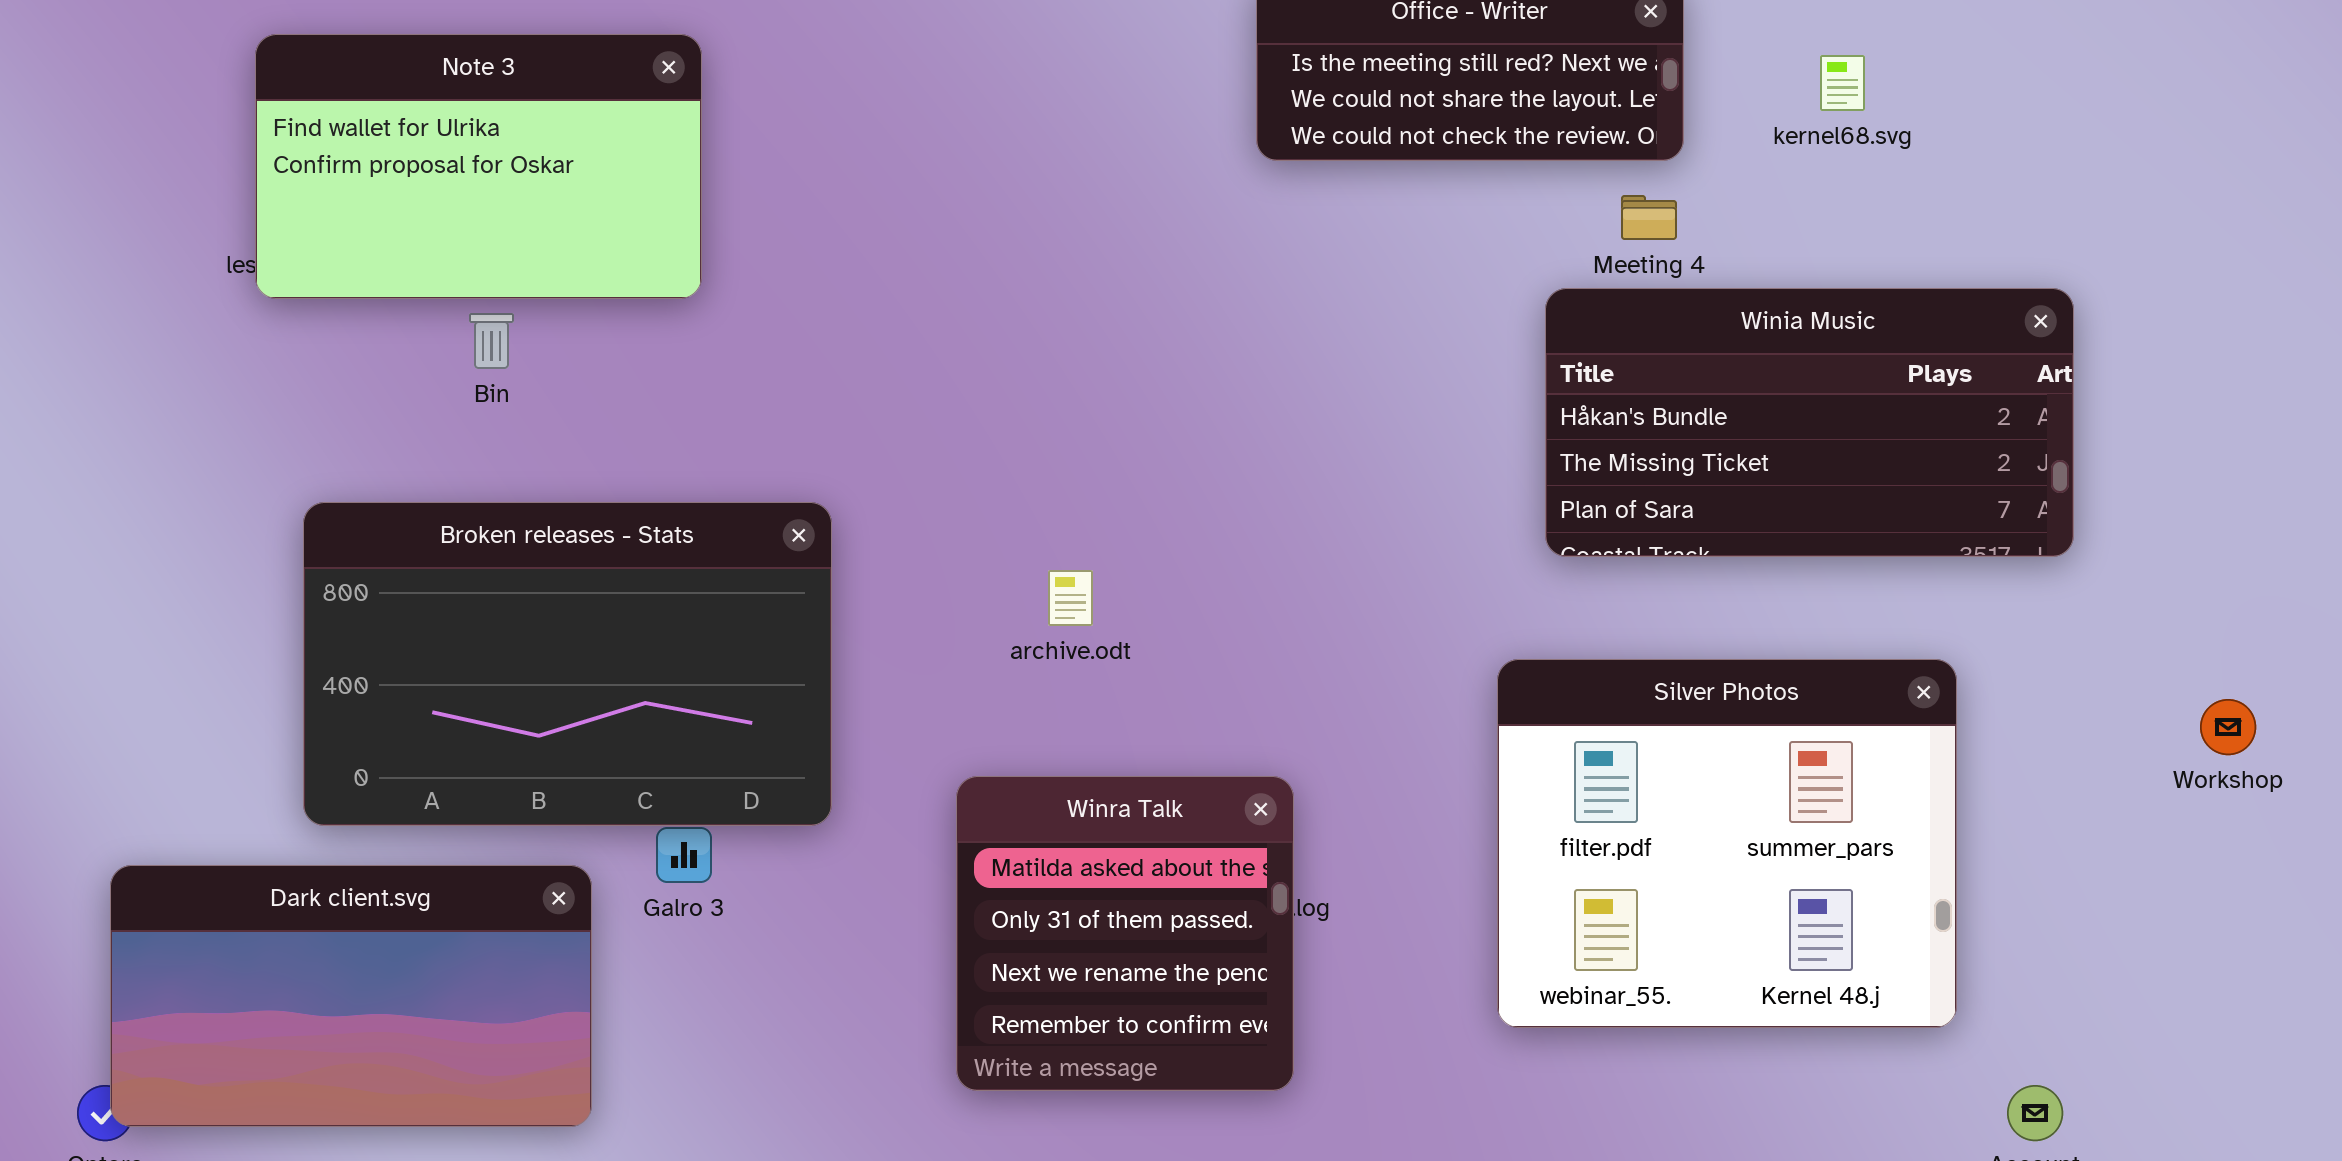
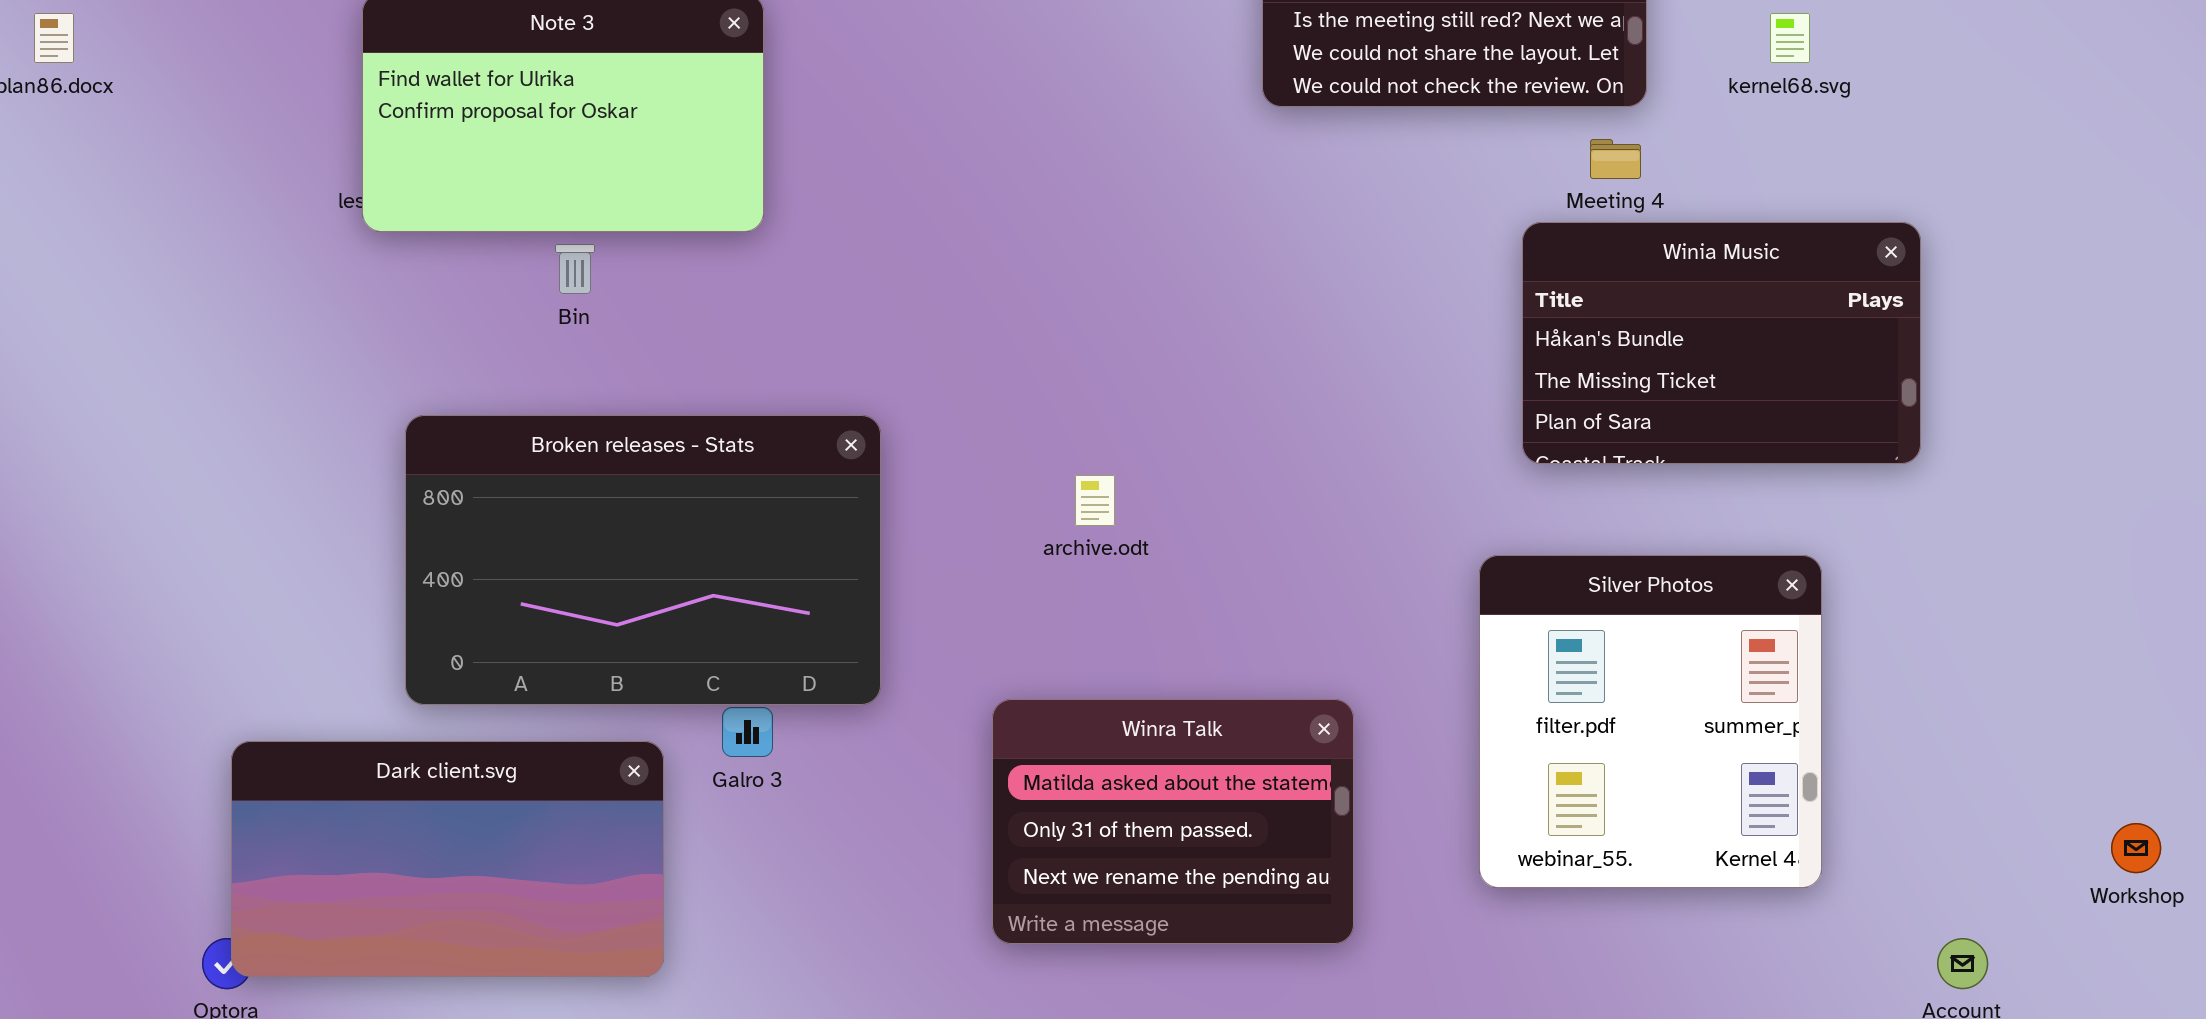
Winia Music: [1545,288,2074,557] -> [1522,222,1921,464], resized
Silver Photos: [1497,659,1957,1028] -> [1479,555,1822,888], resized
Workshop: [2200,699,2256,755] -> [2111,823,2161,873], moved
Winra Talk: [956,776,1294,1091] -> [992,699,1354,944], resized

